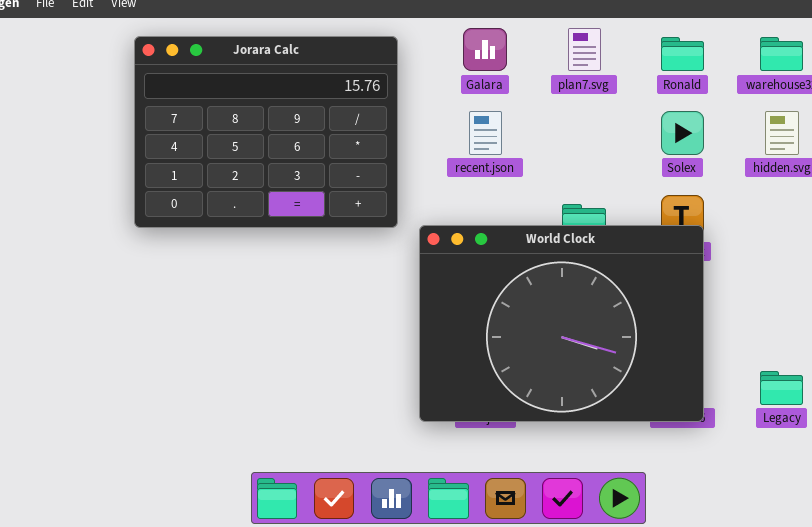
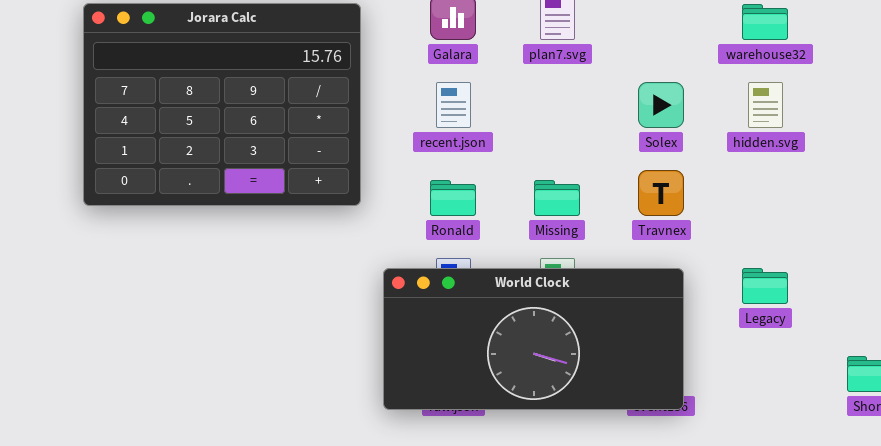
Ronald: [661,37,704,71] -> [430,180,476,216], moved
World Clock: [419,225,704,422] -> [383,268,684,410], resized
Legacy: [760,371,803,405] -> [742,268,788,304], moved

